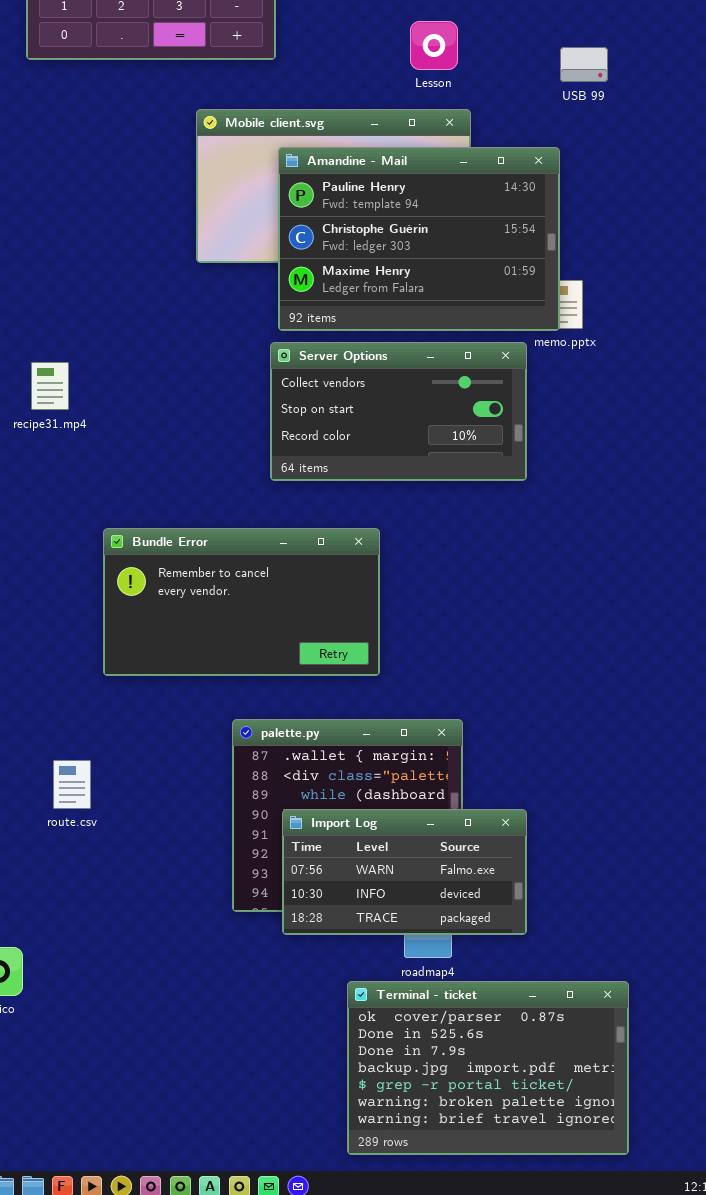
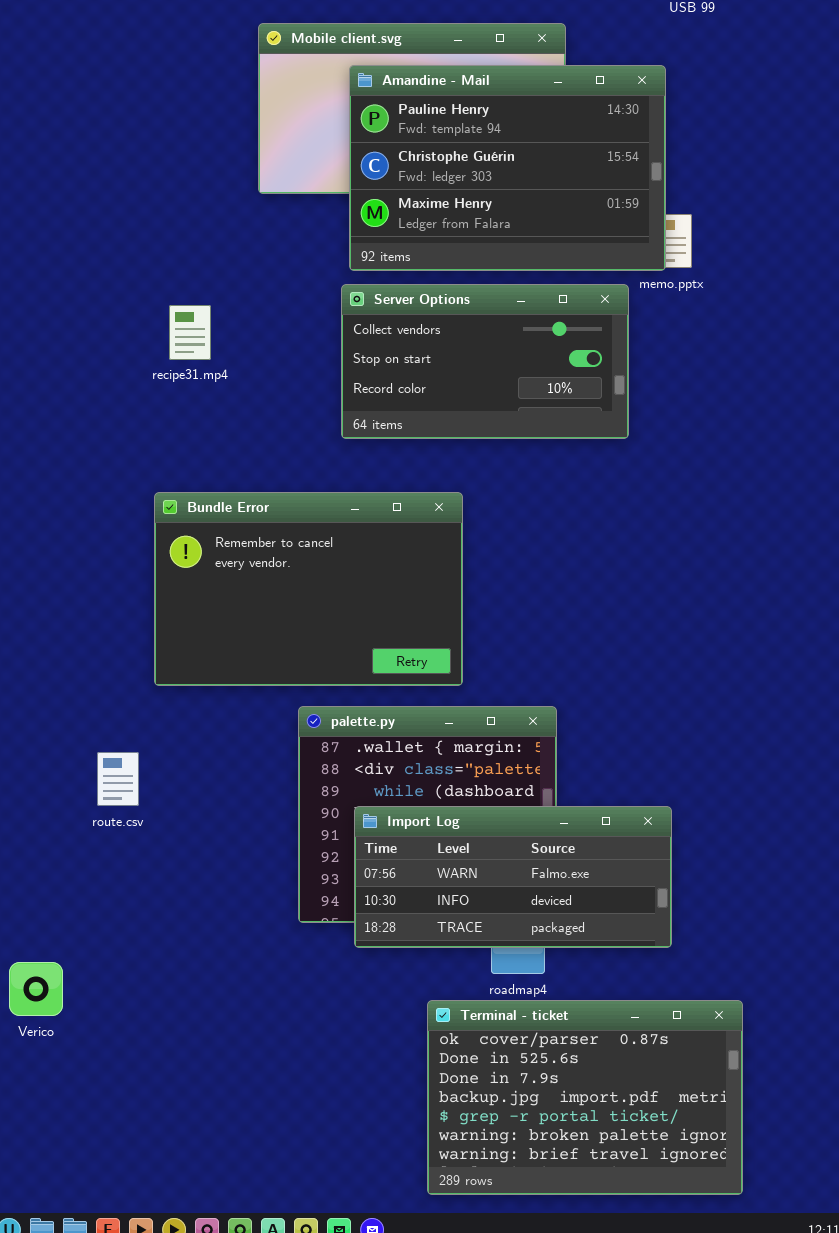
recipe31.mp4: [31,362,69,410] -> [169,305,211,360], moved
Bundle Error: [103,528,380,676] -> [154,492,463,686], resized
Import Log: [282,809,527,935] -> [354,806,672,948], resized

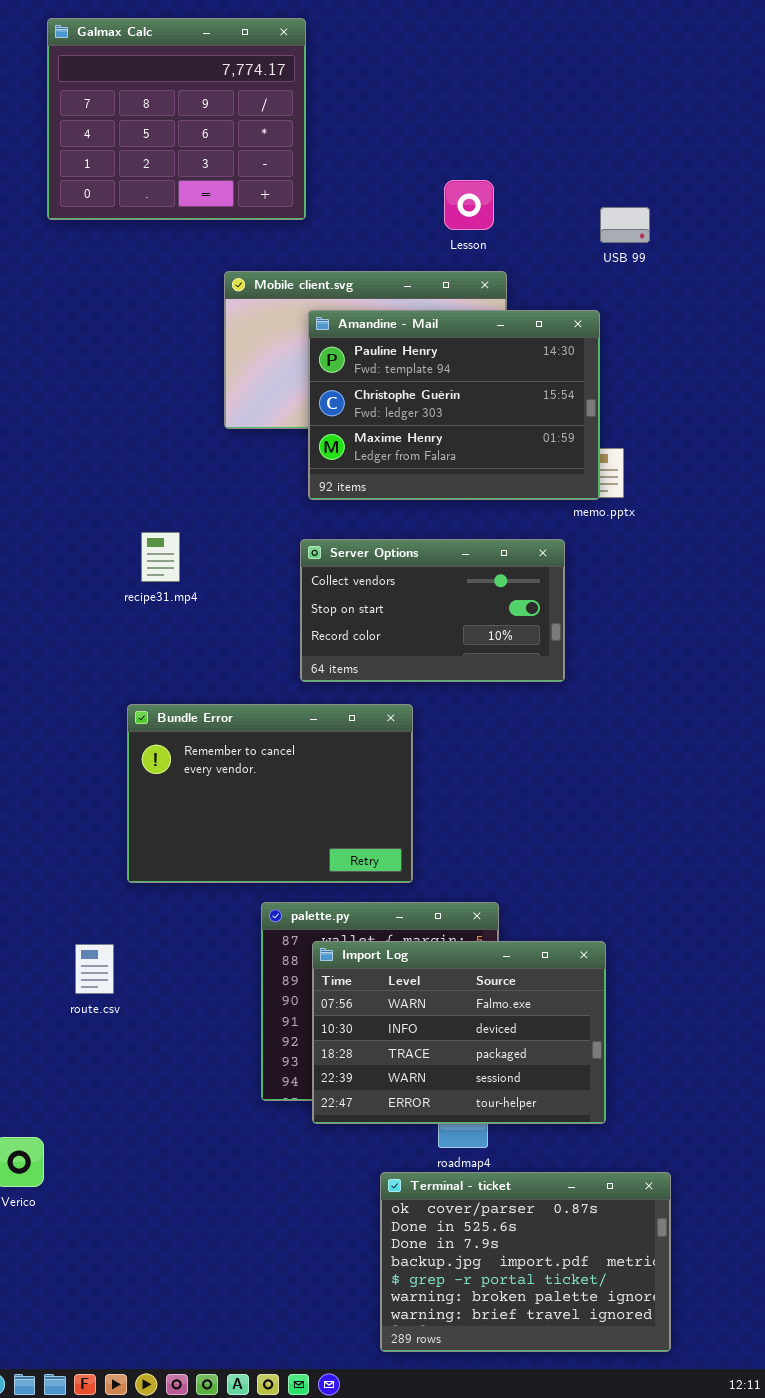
Server Options: [341,284,629,439] -> [300,539,565,682], moved
Import Log: [354,806,672,948] -> [312,941,606,1124], resized

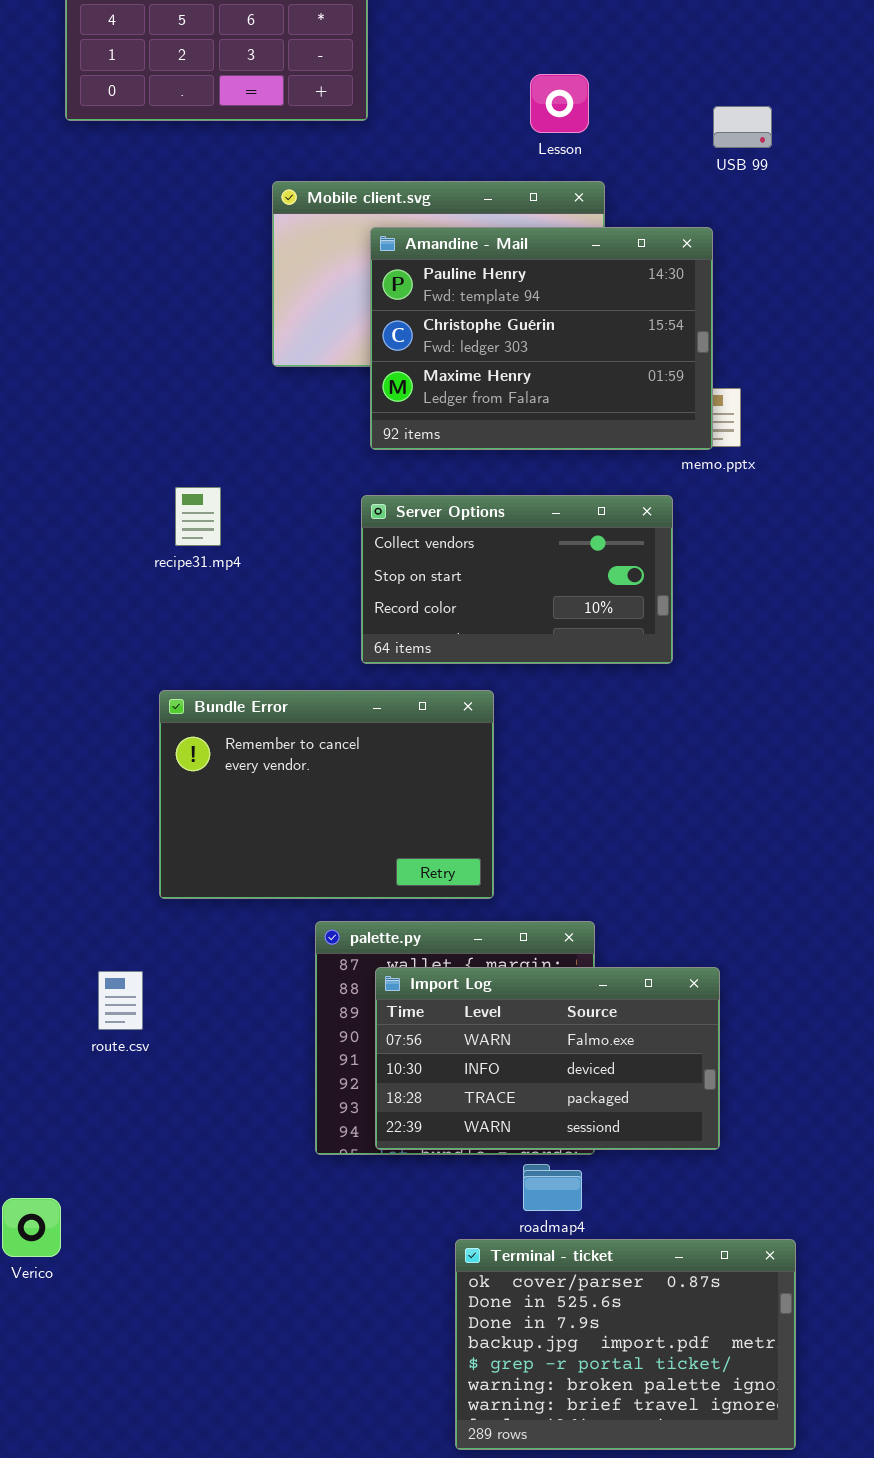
Import Log: [312,941,606,1124] -> [375,967,720,1150], resized

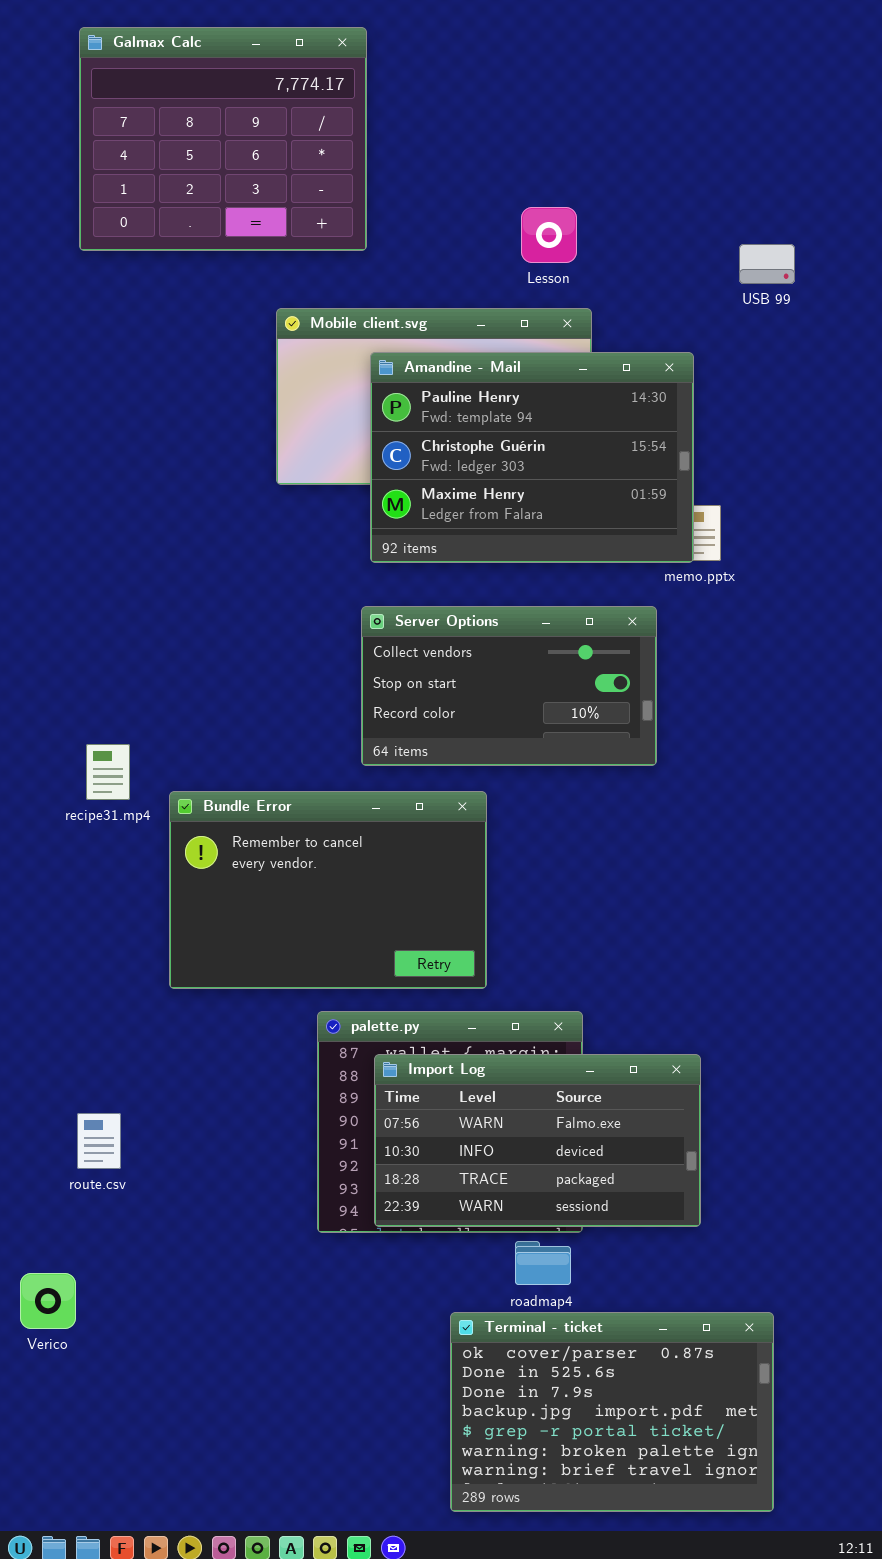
USB 99: [713,106,772,148] -> [739,244,795,284], moved
recipe31.mp4: [175,487,221,546] -> [86,744,130,800], moved
route.csv: [98,971,143,1030] -> [77,1113,121,1169], moved

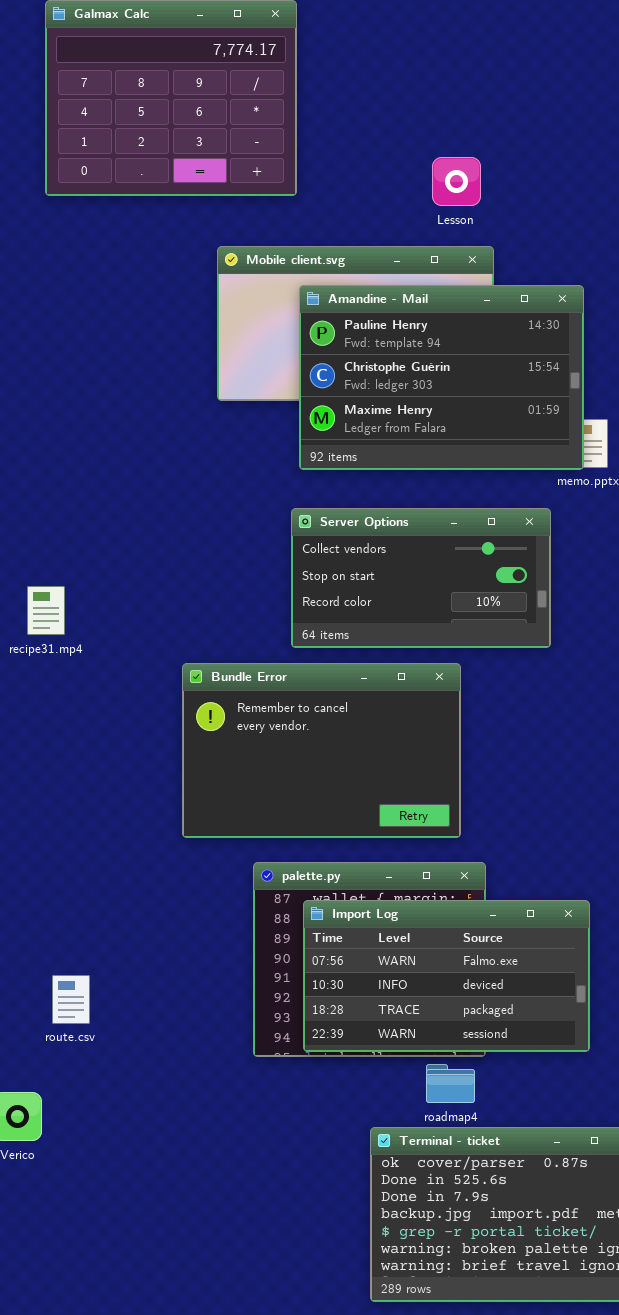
recipe31.mp4: [86,744,130,800] -> [27,586,65,635], moved
Bundle Error: [169,791,487,989] -> [182,663,461,838], moved
route.csv: [77,1113,121,1169] -> [52,975,90,1024], moved

